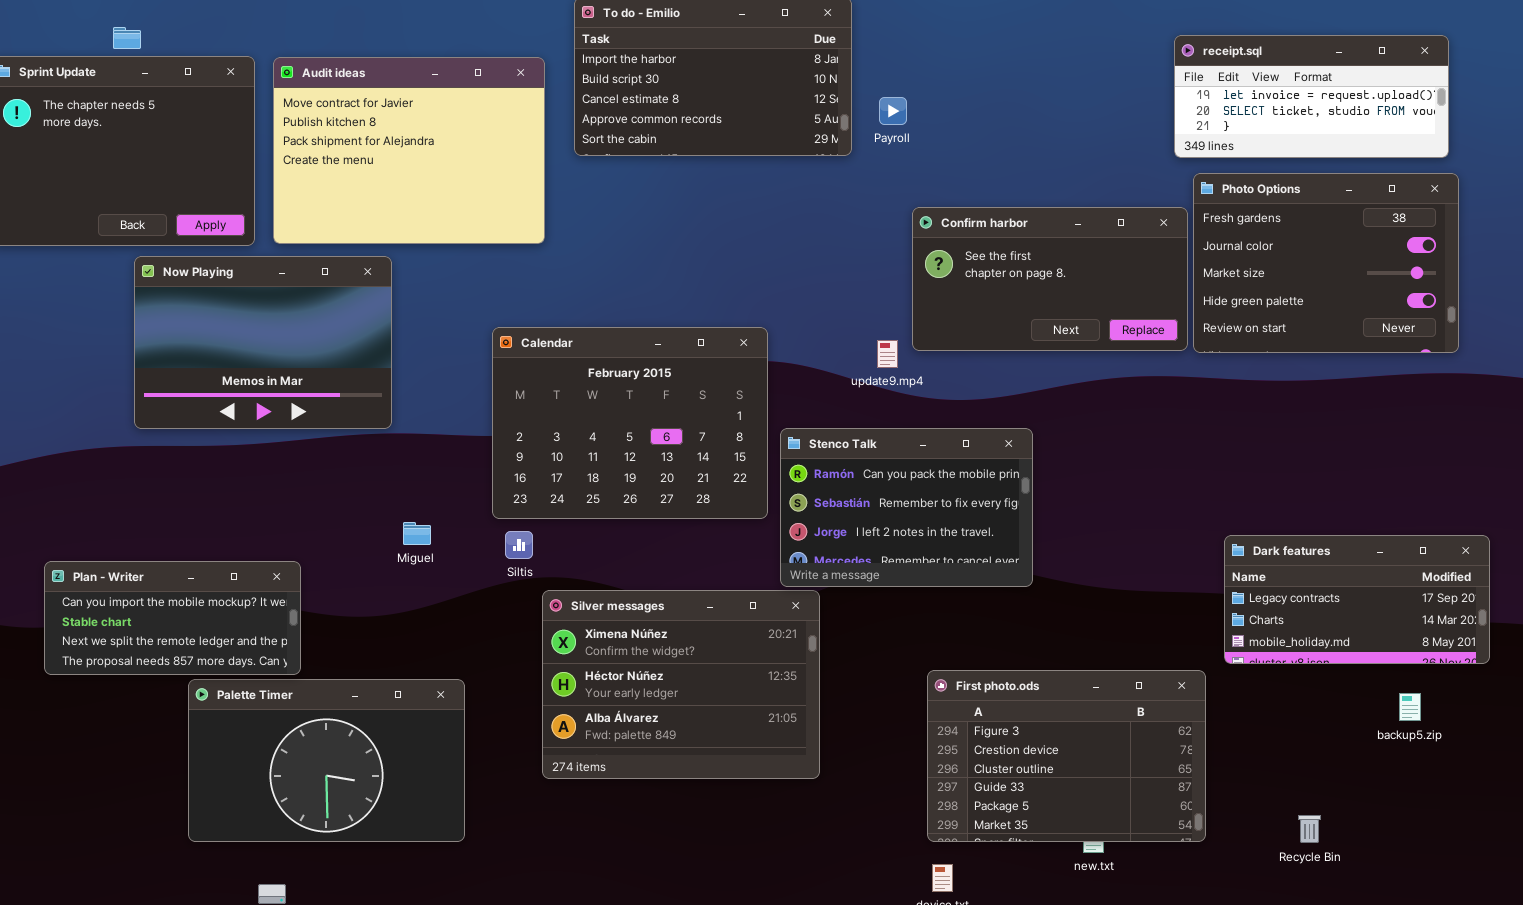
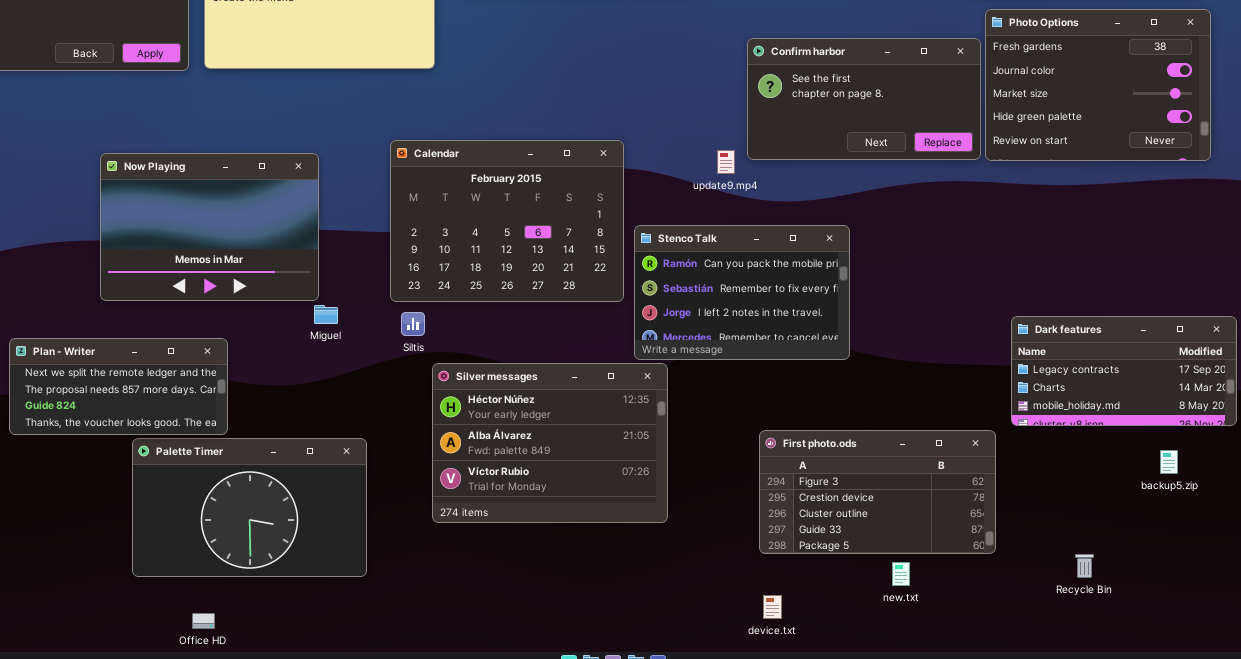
Now Playing: [134,256,392,429] -> [100,153,319,301], moved
Plan - Writer: [44,561,301,675] -> [9,338,228,435], scrolled down 2 rows
Silver messages: [542,590,820,779] -> [432,363,668,523], scrolled down 1 row
First photo.ods: [927,670,1206,842] -> [759,430,996,554], resized

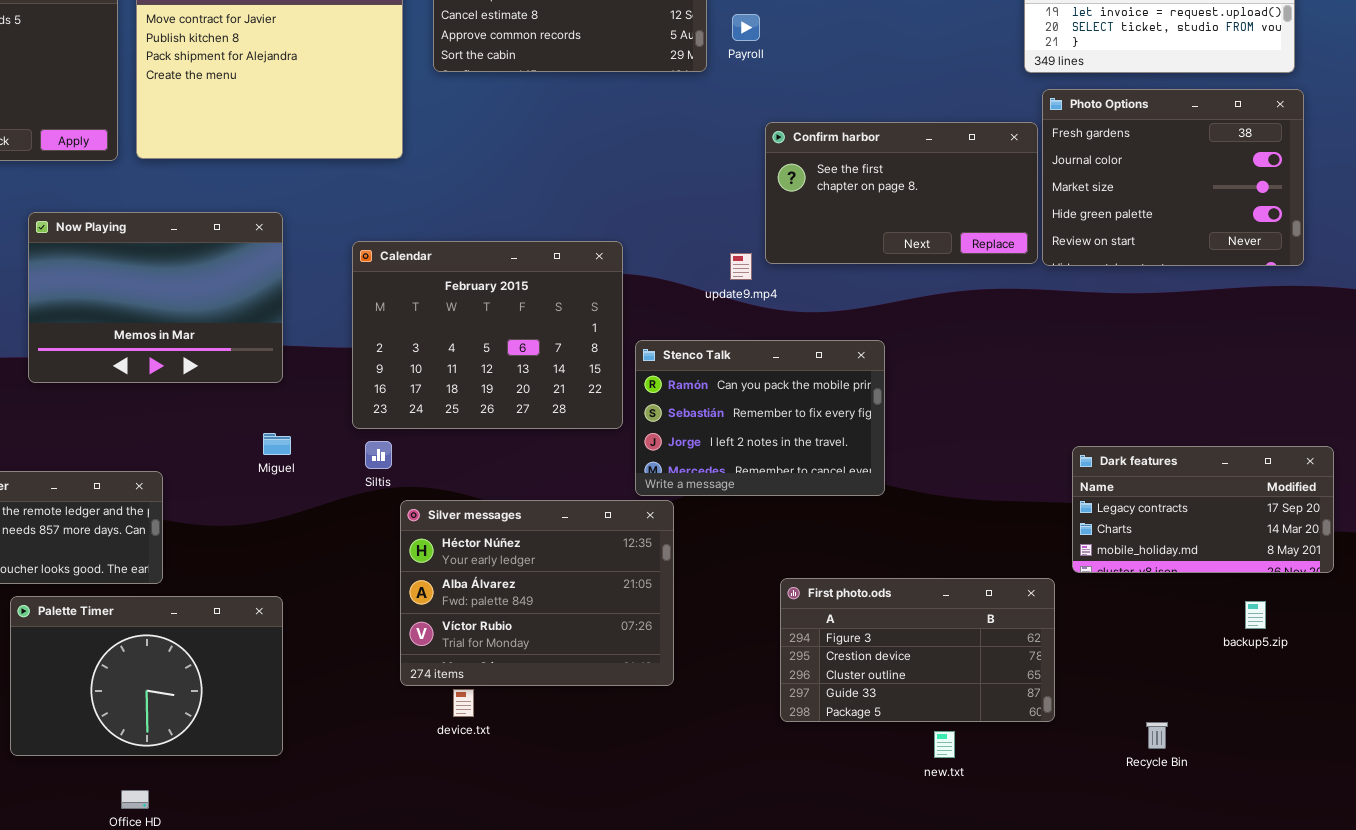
Now Playing: [100,153,319,301] -> [28,212,283,383], moved
Palette Timer: [132,438,367,577] -> [10,596,283,756], moved
device.txt: [763,595,782,619] -> [453,689,474,717], moved

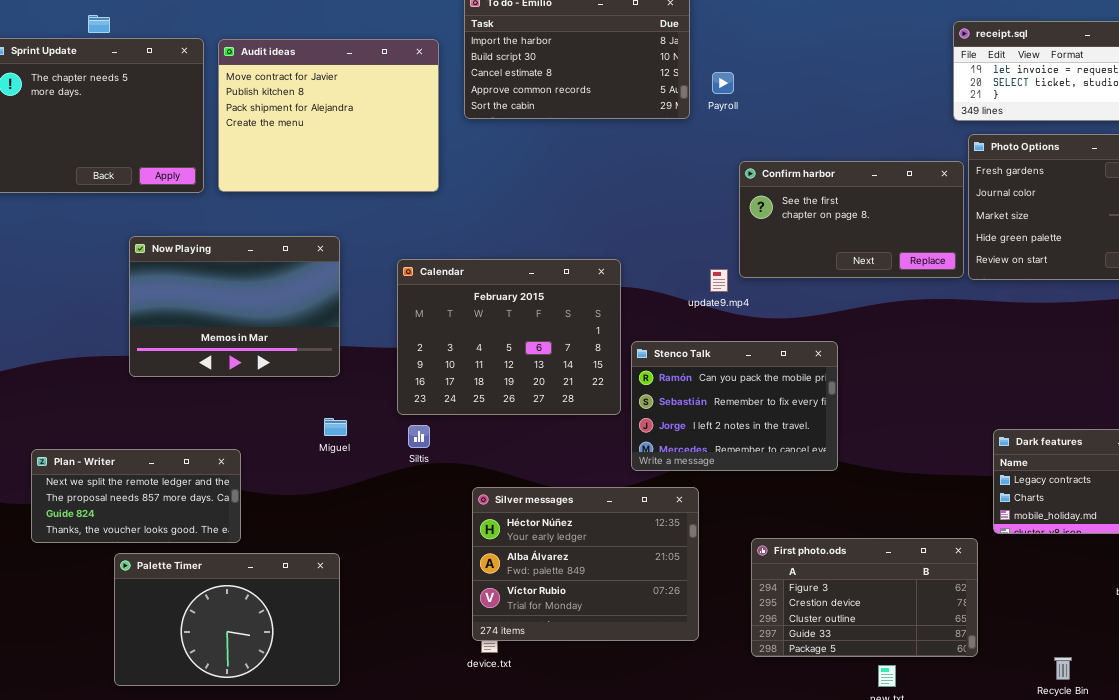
Silver messages: [400,500,674,686] -> [472,487,699,641], moved

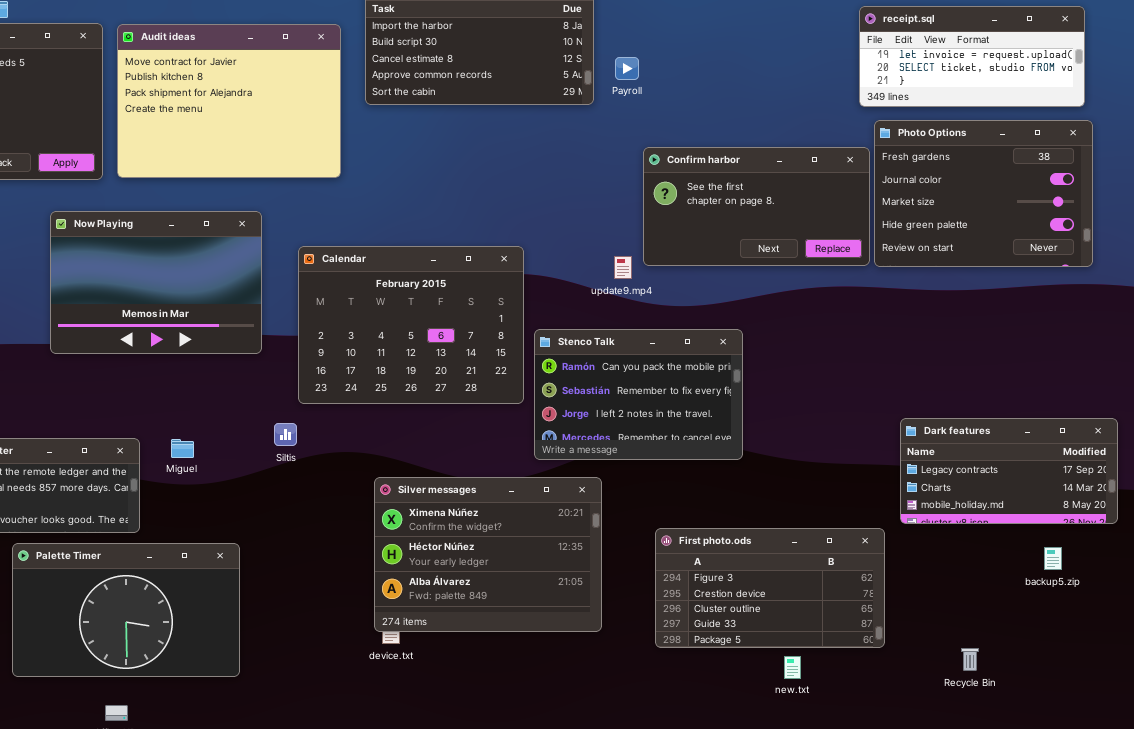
Now Playing: [129,236,340,377] -> [50,211,262,354], moved
Miguel: [324,418,347,436] -> [171,439,194,458], moved
Siltis: [408,425,430,448] -> [274,423,297,446], moved
Silver messages: [472,487,699,641] -> [374,477,602,632], scrolled up 1 row

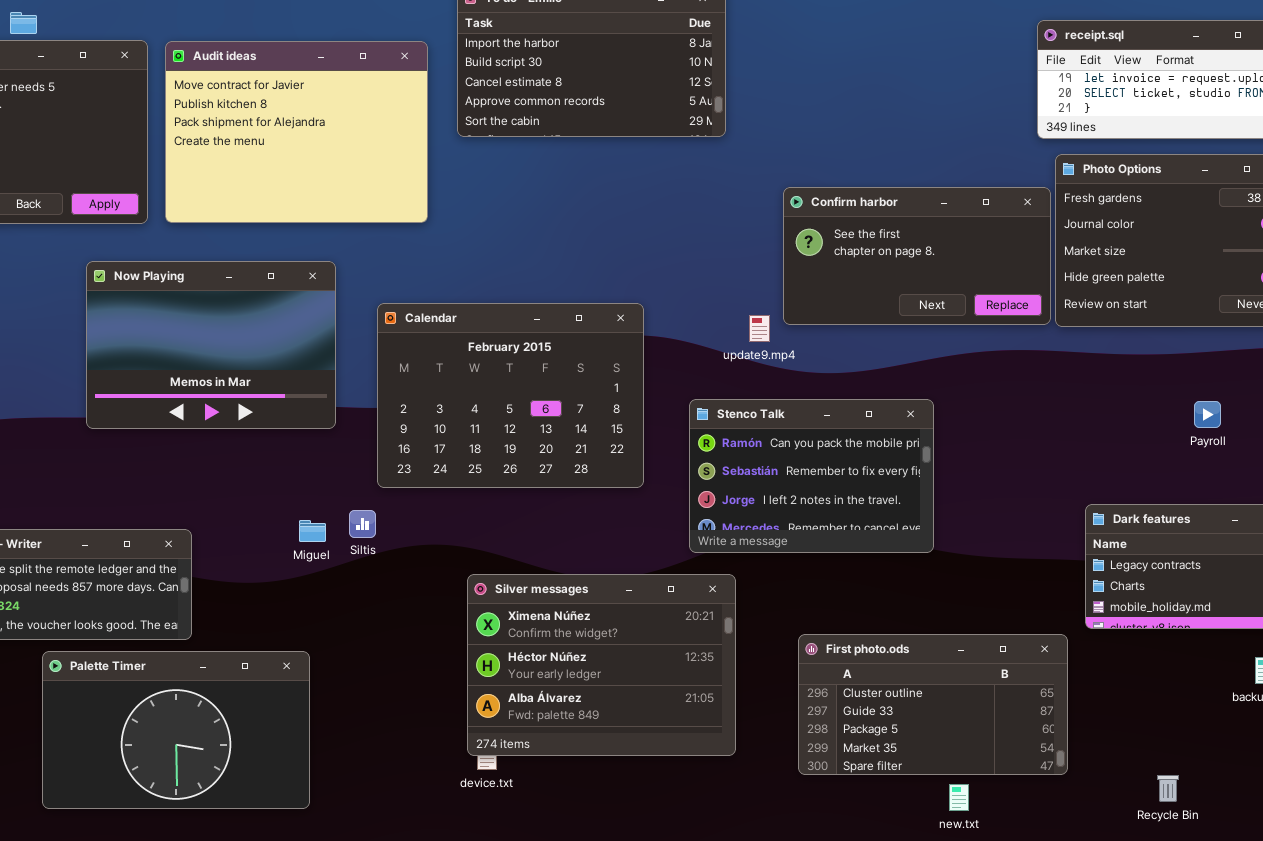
Payroll: [615,57,639,80] -> [1194,401,1221,428], moved
Stenco Talk: [534,329,743,460] -> [689,399,934,553], moved
Miguel: [171,439,194,458] -> [299,520,326,542], moved
First photo.ods: [655,528,885,648] -> [798,634,1068,775], scrolled down 2 rows

